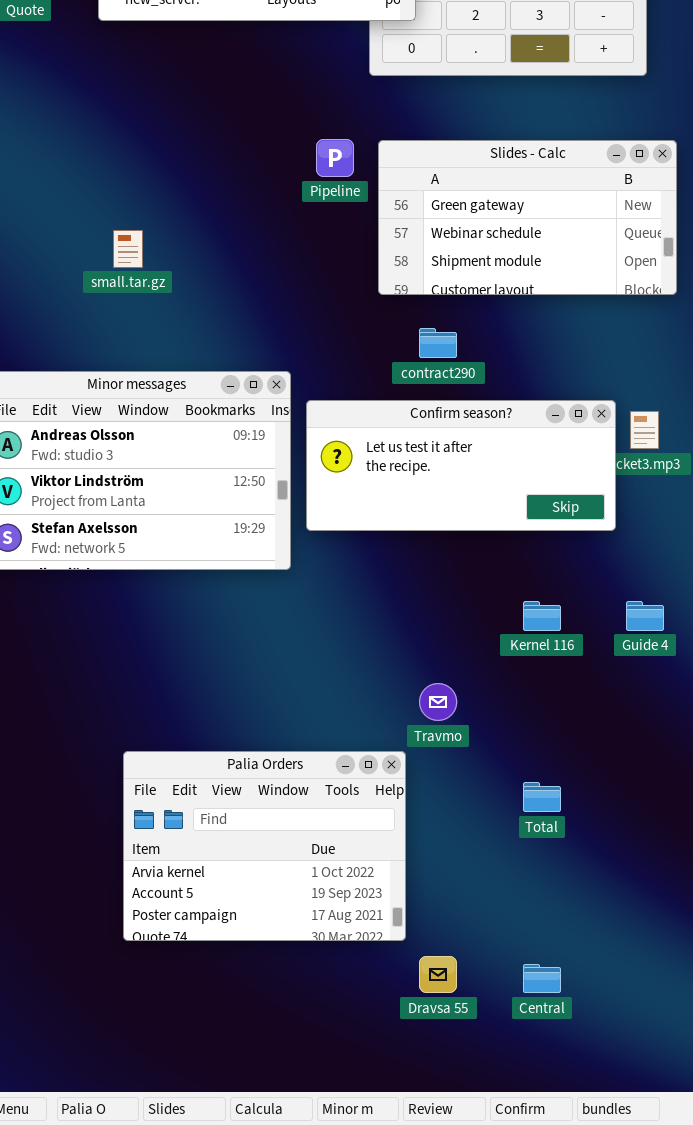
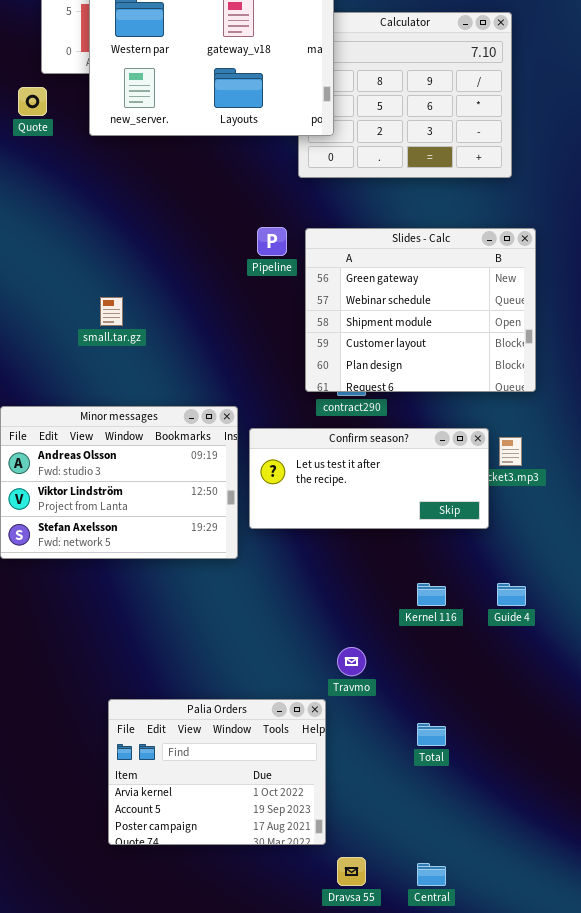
Slides - Calc: [378,140,677,295] -> [305,228,536,392], resized

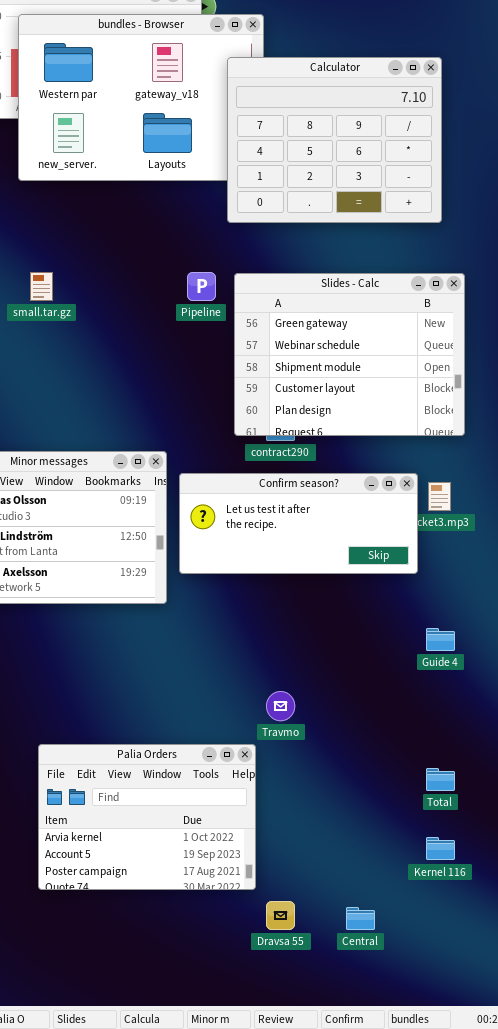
Calculator: [298,12,512,178] -> [227,57,442,223], raised
small.tar.gz: [100,297,123,326] -> [30,272,53,301], moved
Kernel 116: [417,583,446,606] -> [426,837,455,860], moved
Total: [417,723,446,746] -> [426,768,455,791], moved

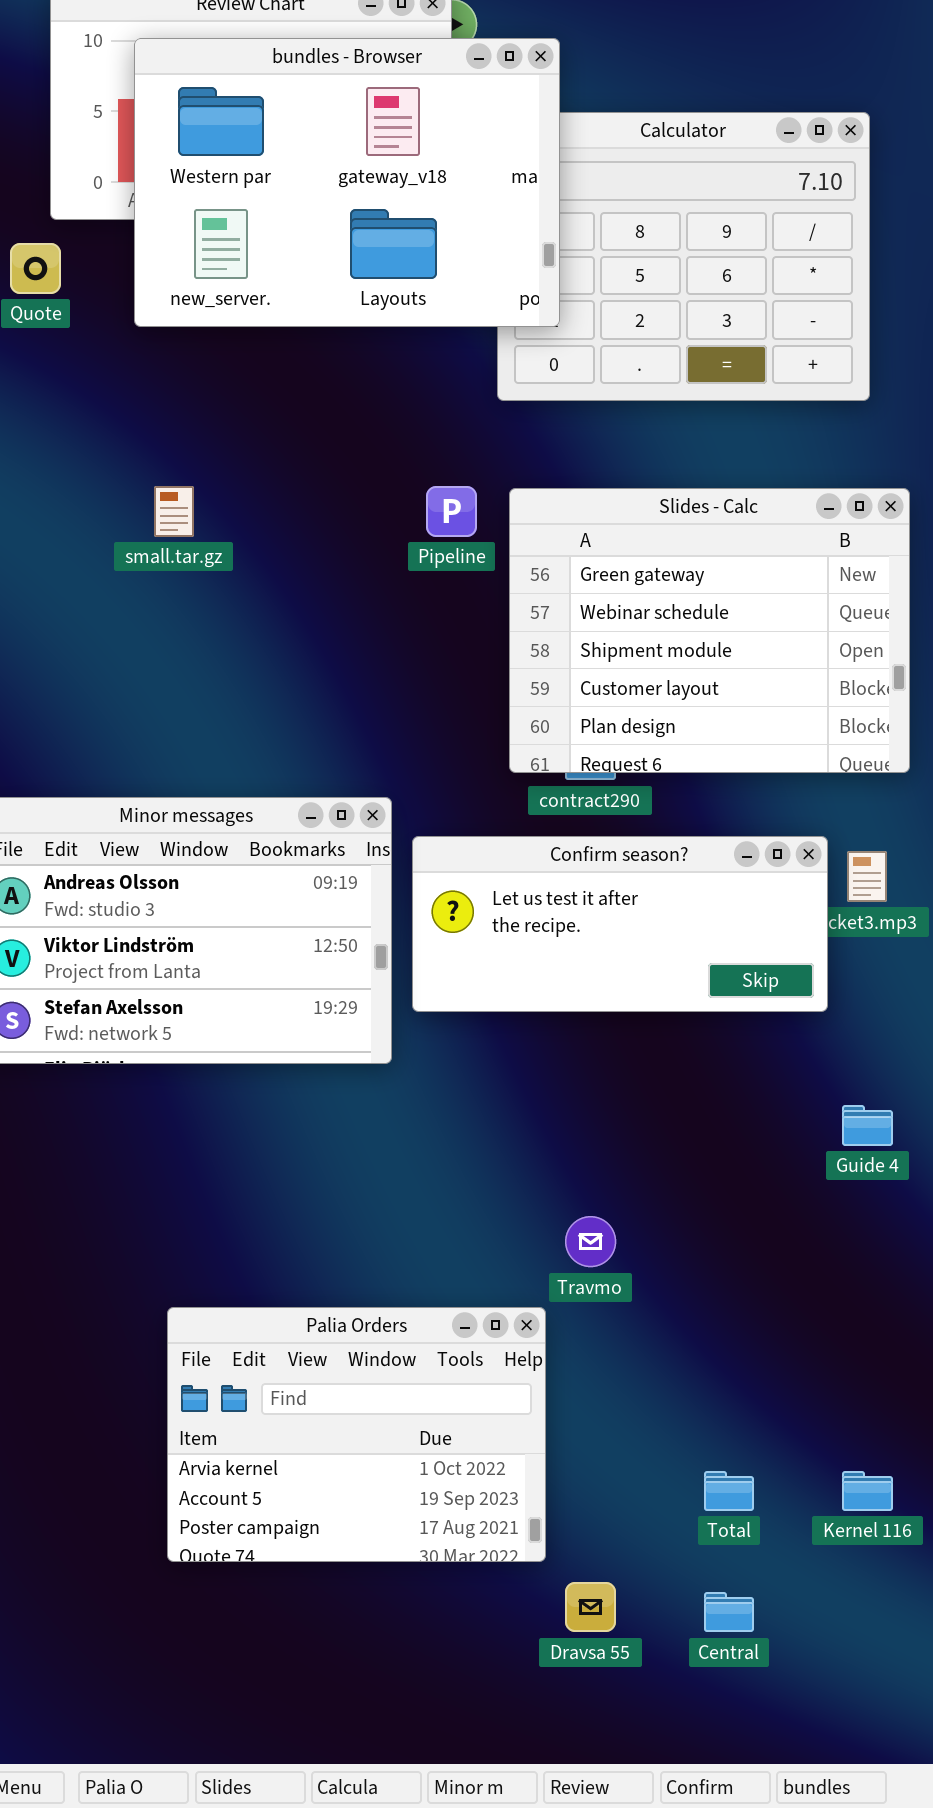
bundles - Browser: [18,14,264,181] -> [134,38,560,327], raised
Total: [426,768,455,791] -> [704,1471,754,1511], moved

